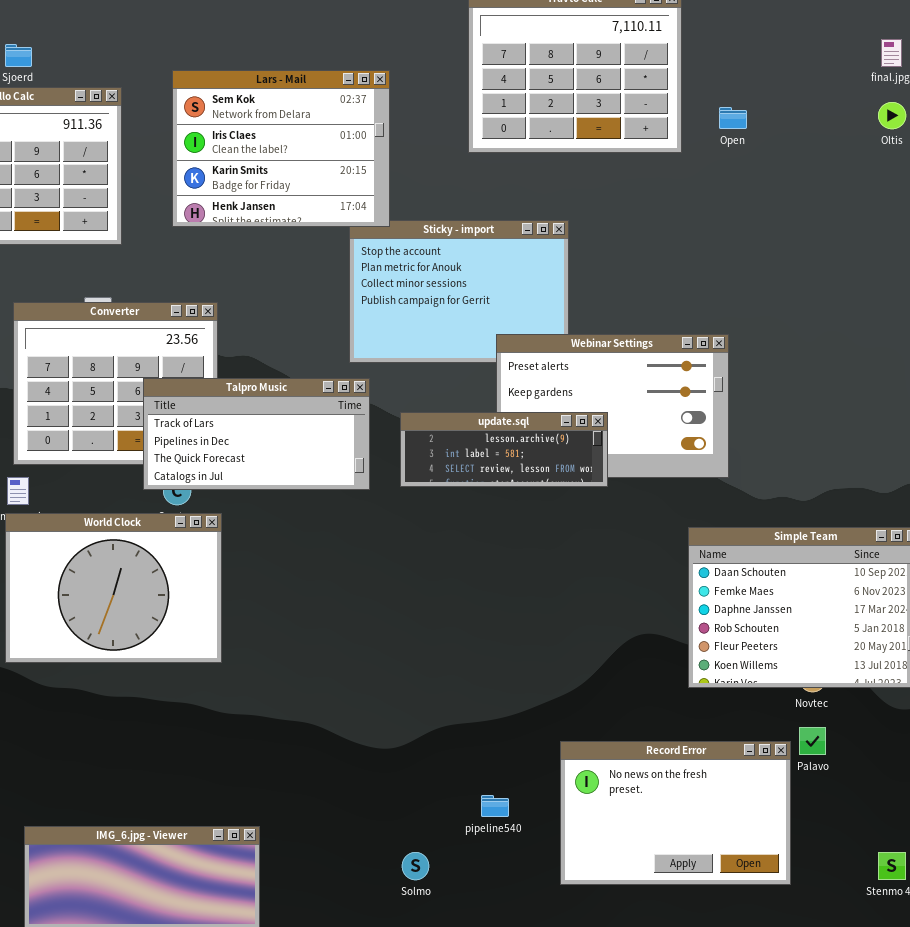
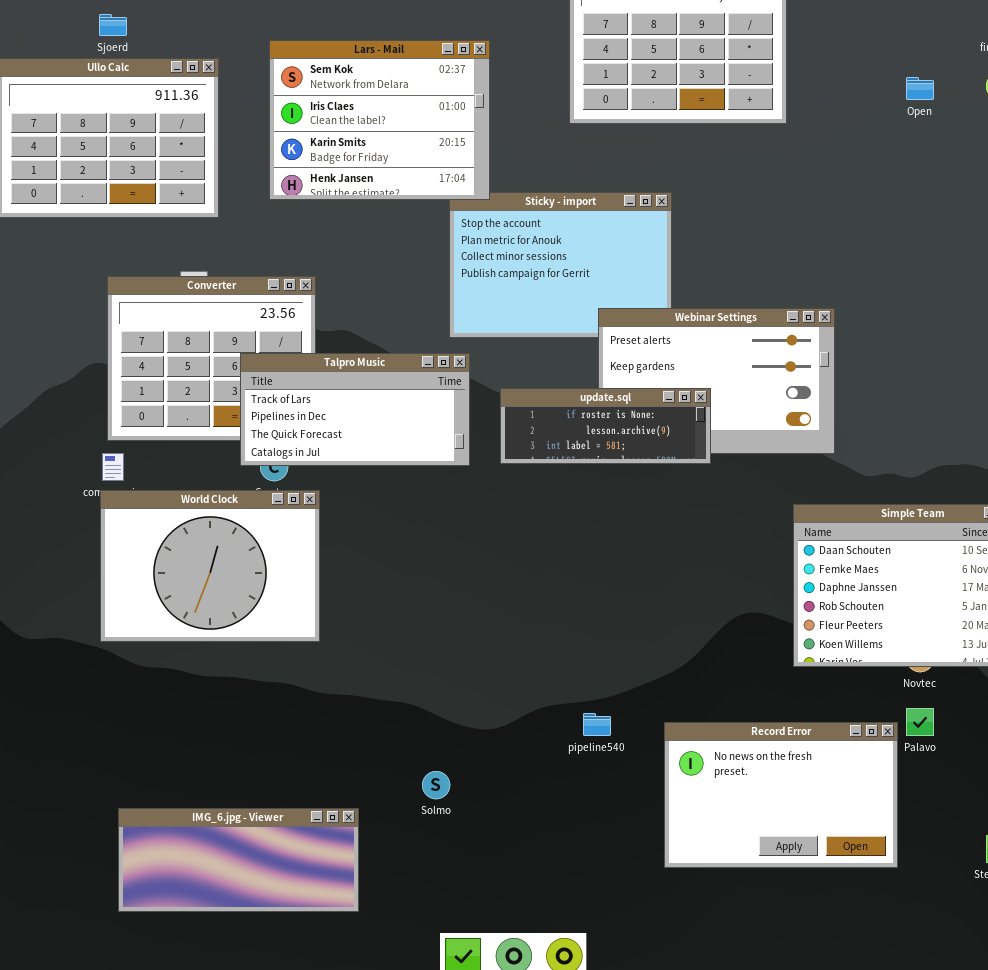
Open: [719,107,747,129] -> [906,77,934,100], moved
update.sql: [400,412,608,487] -> [500,388,711,464], scrolled up 1 row
pipeline540: [481,795,509,817] -> [583,713,611,736], moved
Solmo: [402,852,429,880] -> [422,771,450,799], moved

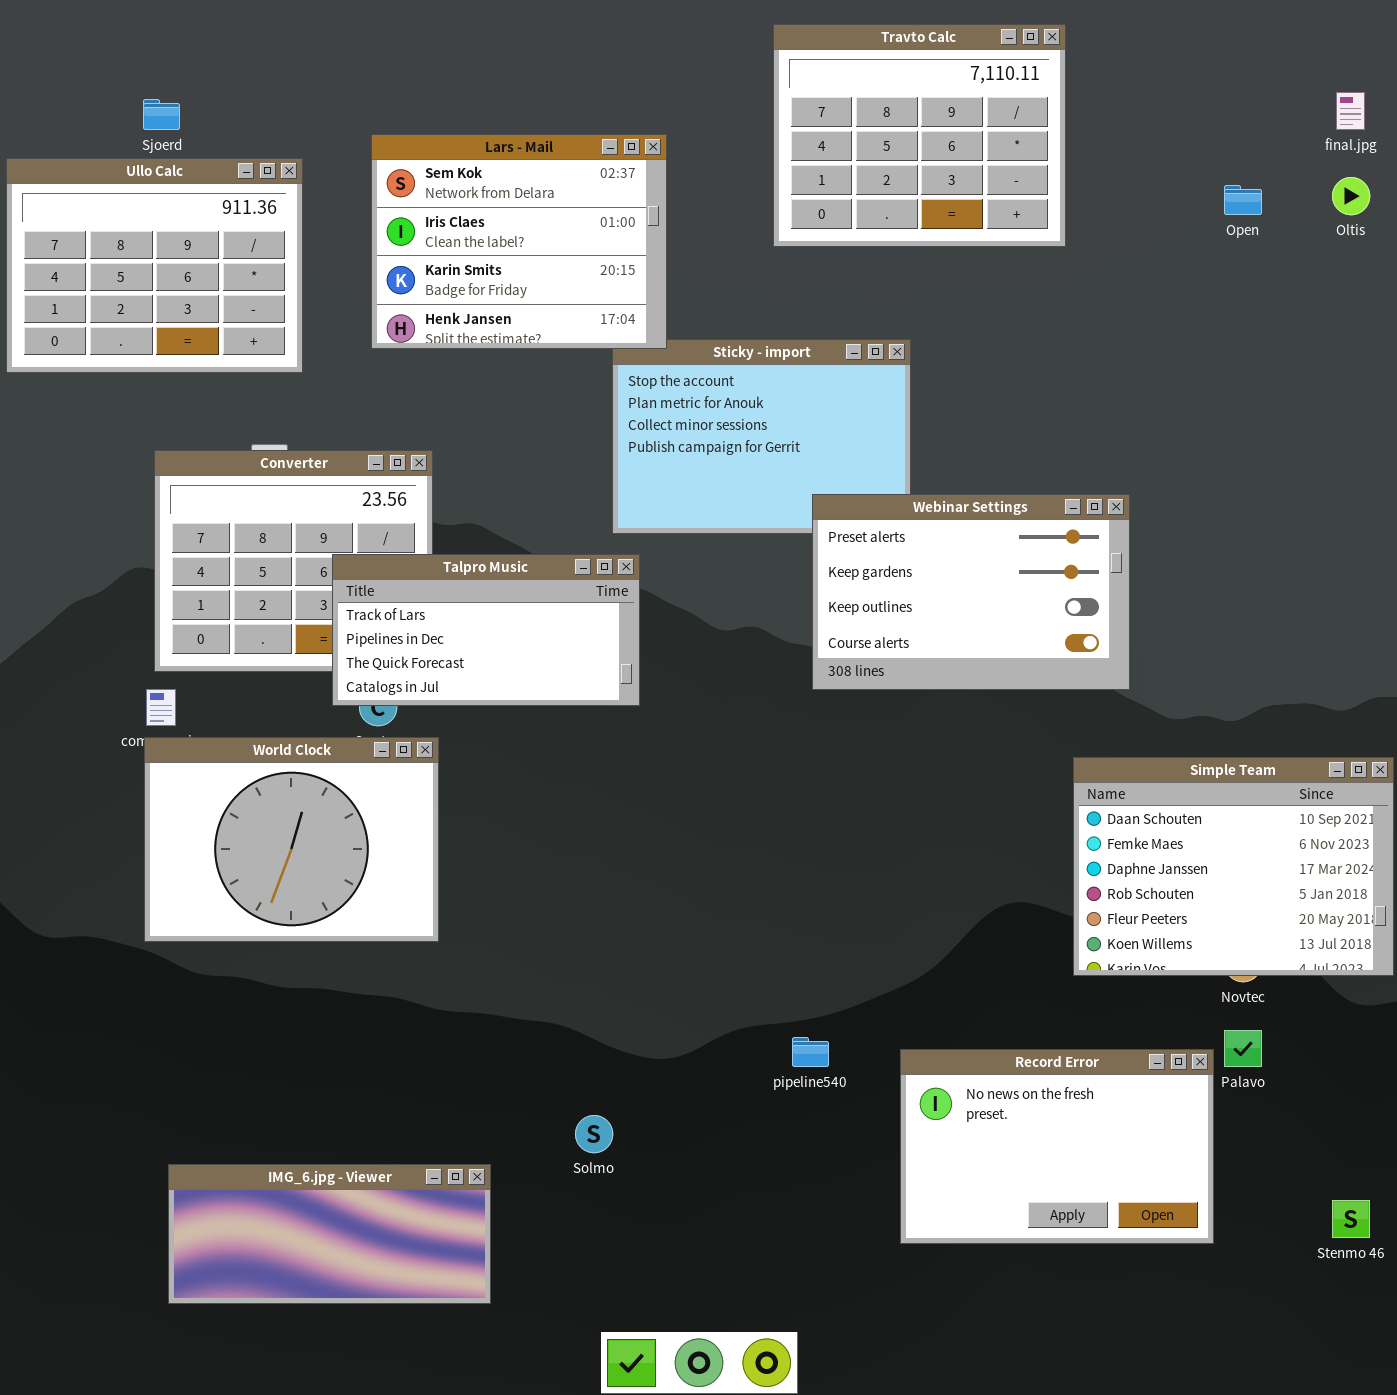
update.sql: [500,388,711,464] -> none, closed

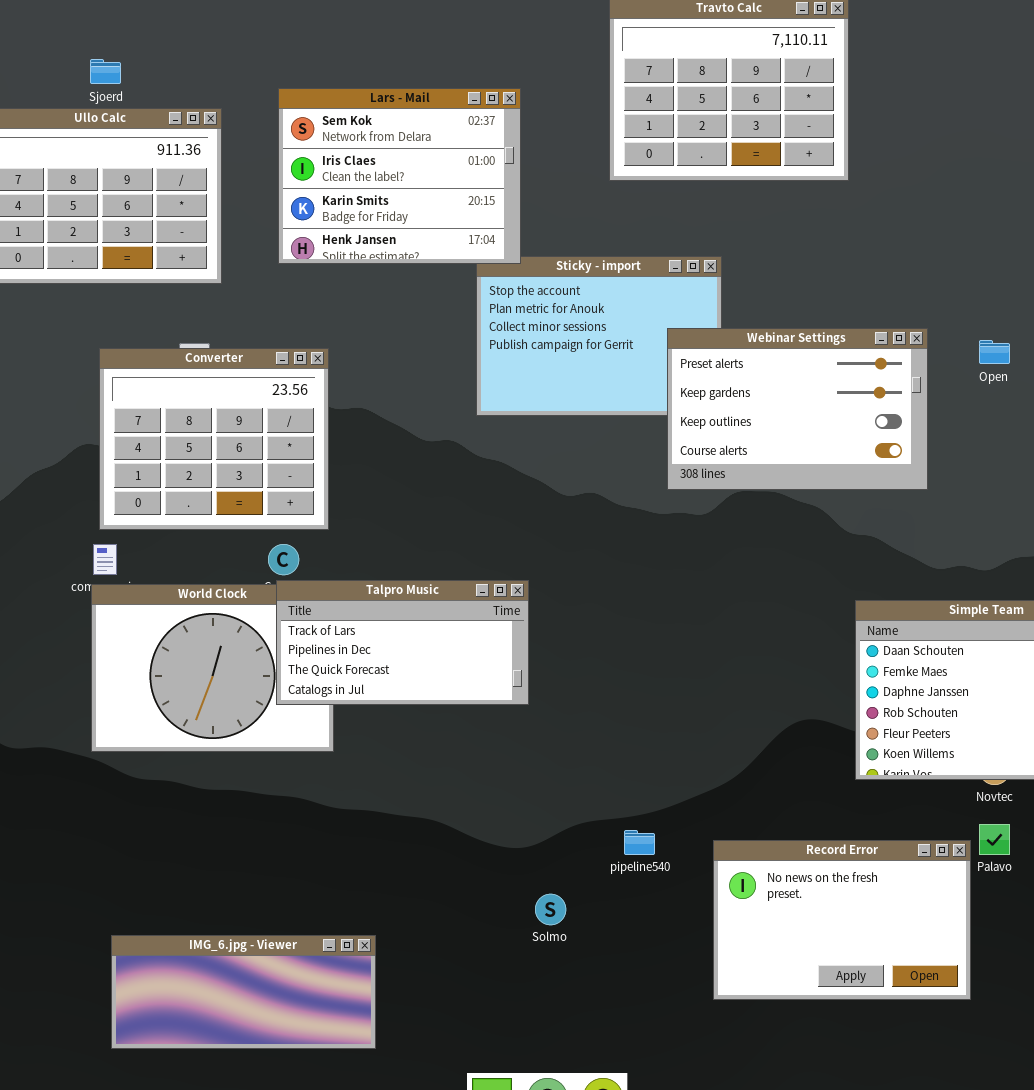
Open: [1224,185,1262,215] -> [979,340,1010,364], moved
Webinar Settings: [812,494,1130,690] -> [667,328,928,490], moved
Talpro Music: [332,554,640,706] -> [276,580,529,705], moved
Solmo: [575,1115,613,1153] -> [535,894,566,925], moved

